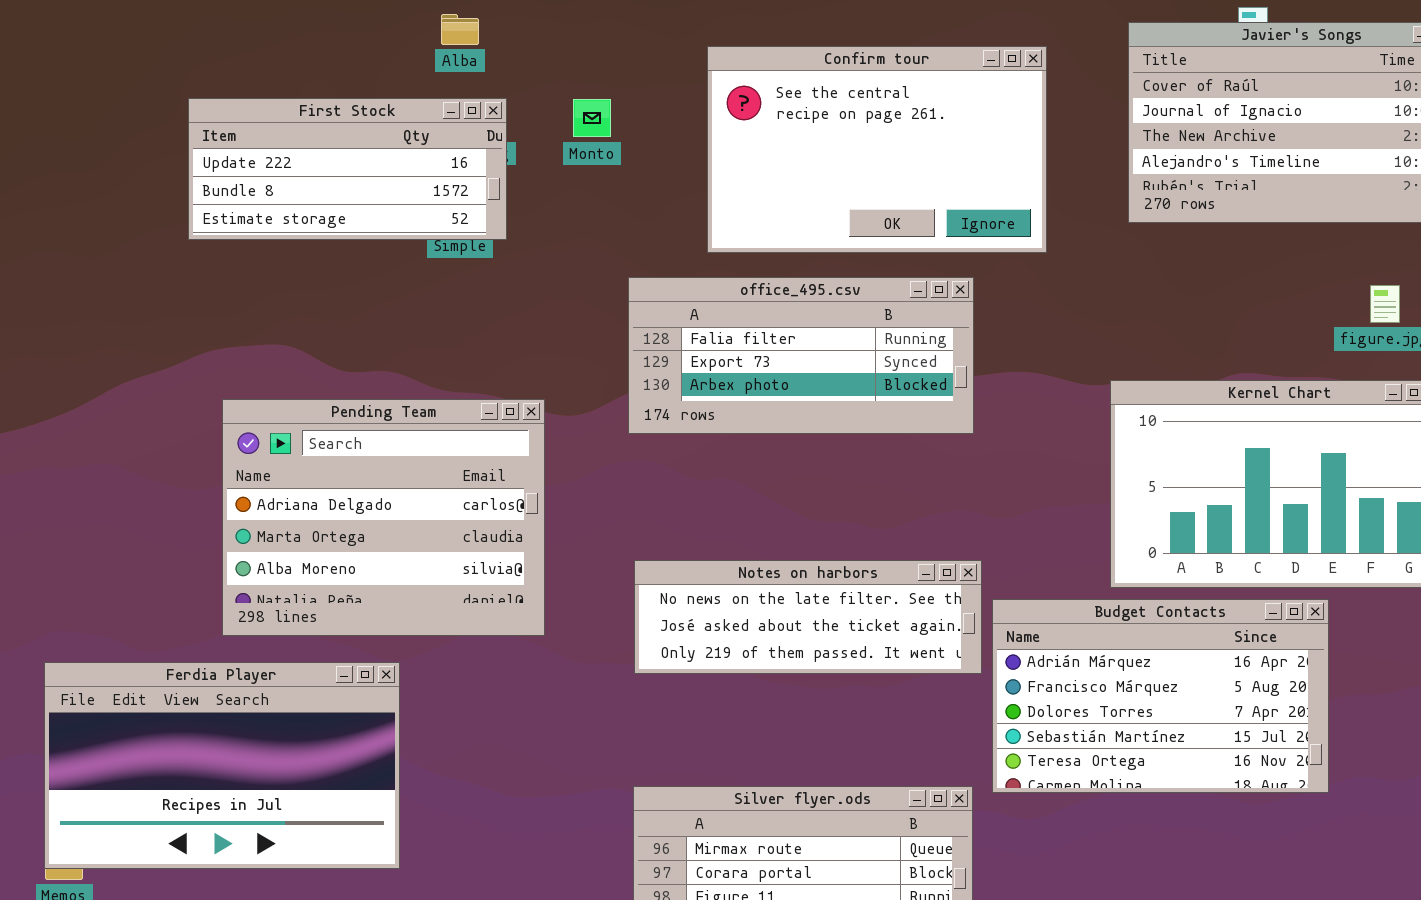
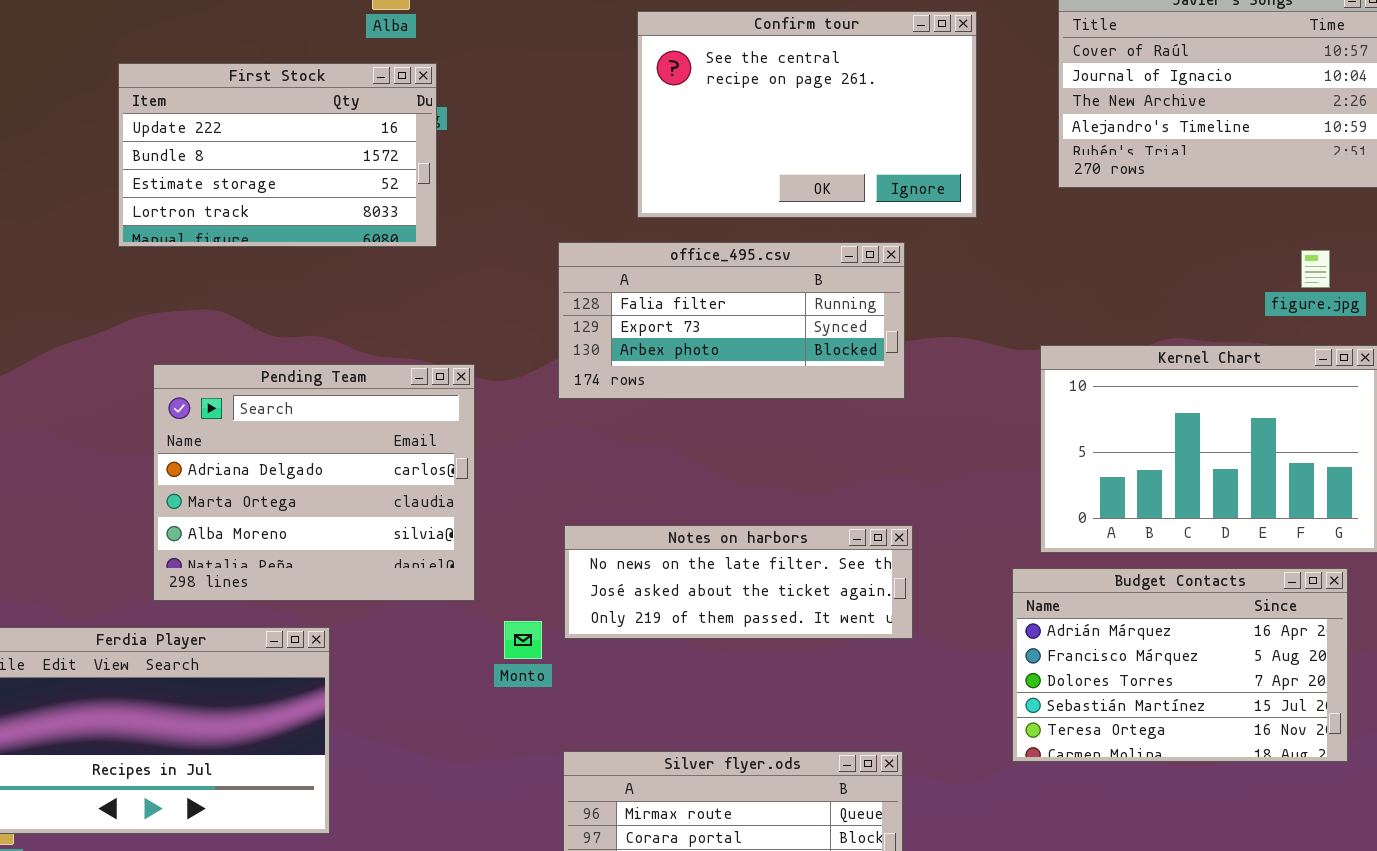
First Stock: [188,98,507,240] -> [118,63,437,247], resized
Monto: [573,99,611,137] -> [504,621,542,659], moved
Budget Contacts: [992,599,1329,793] -> [1012,568,1348,762], moved

